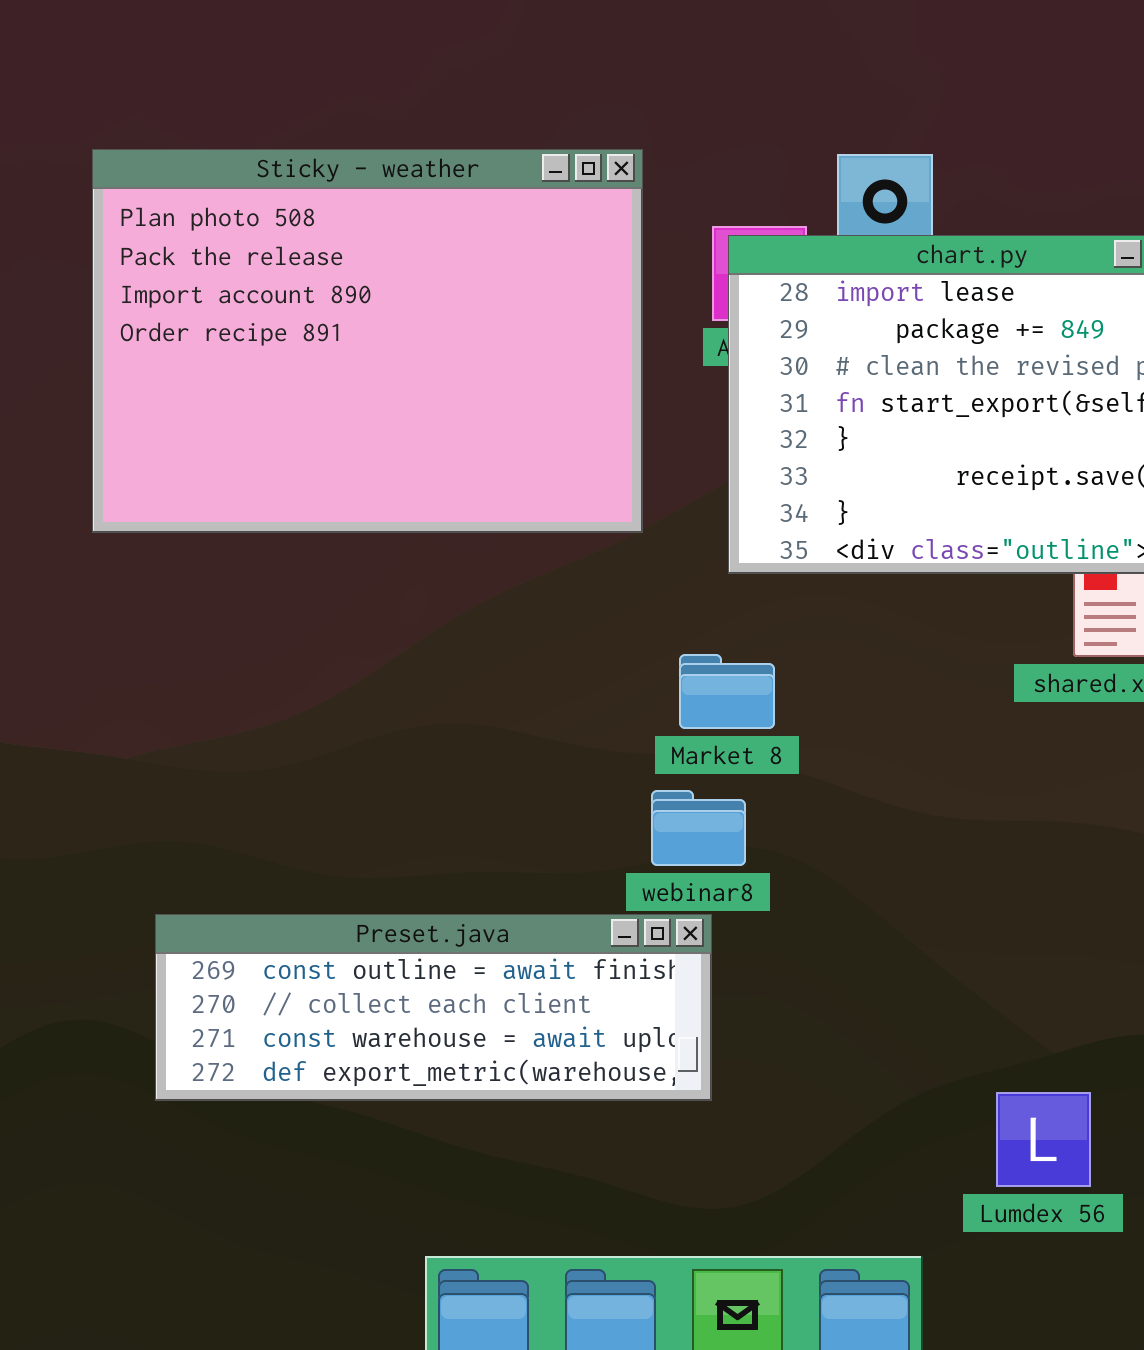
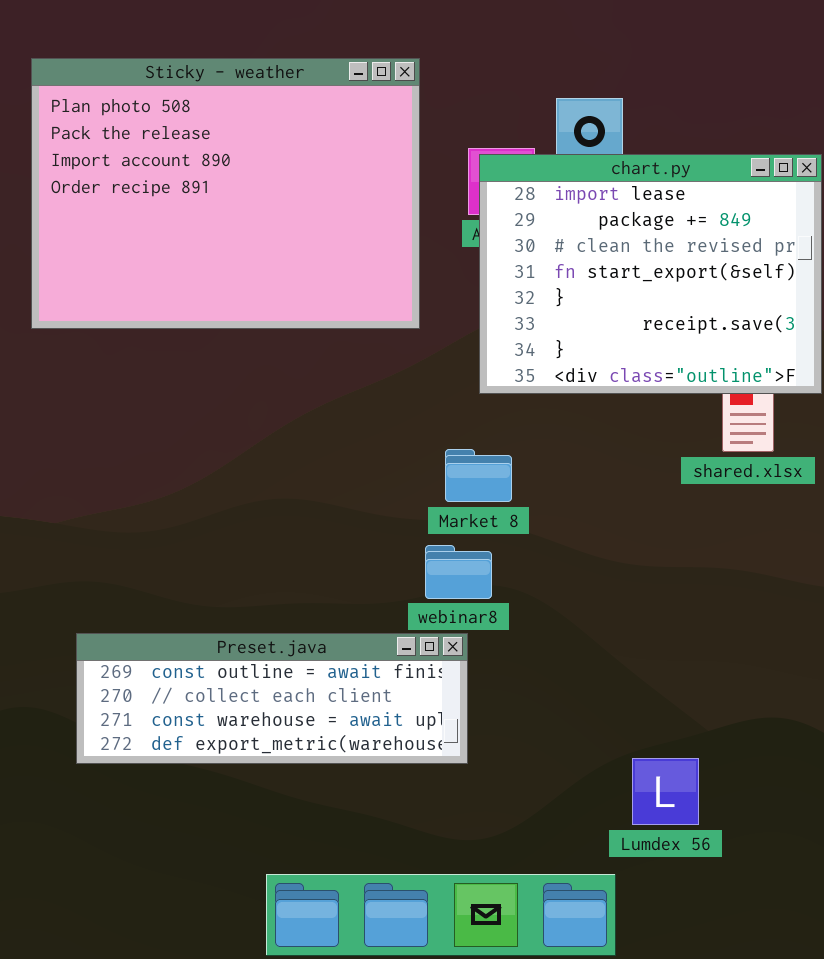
Sticky - weather: [92,149,643,533] -> [31,58,420,329], moved
Lumdex 56: [996,1092,1091,1187] -> [632,758,699,825], moved

